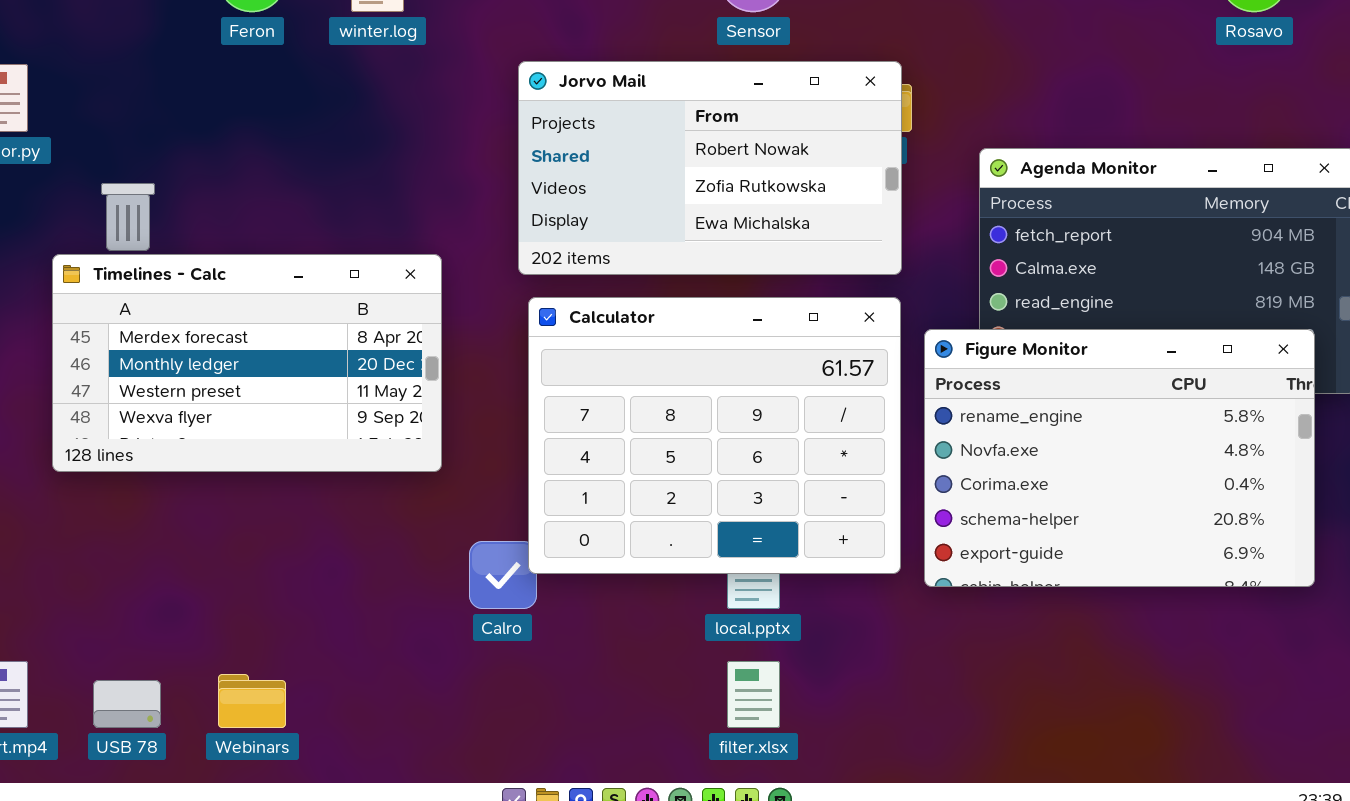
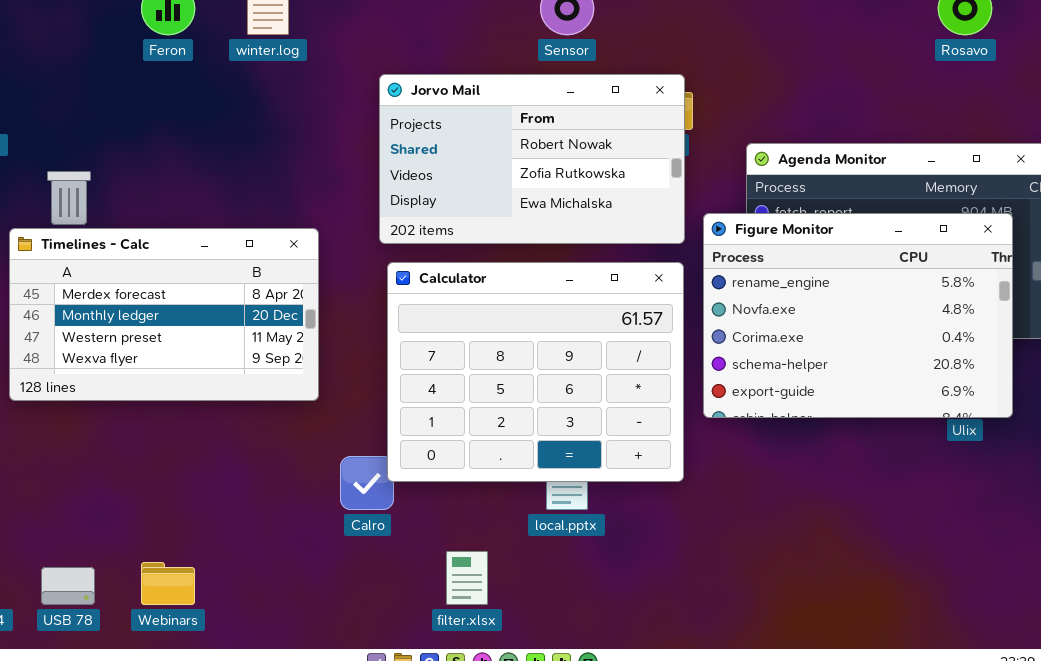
Figure Monitor: [924,329,1315,587] -> [703,213,1013,418], moved
filter.xlsx: [727,661,780,728] -> [446,551,488,605], moved

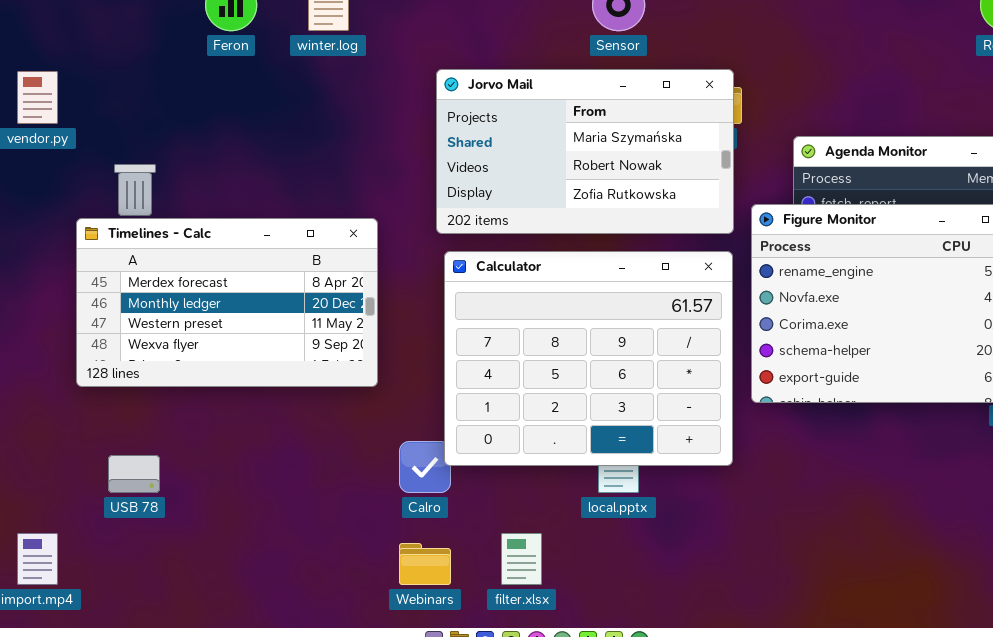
Jorvo Mail: [379,74,685,244] -> [436,69,734,234], scrolled up 1 row
Webinars: [141,562,195,605] -> [399,543,451,585], moved
USB 78: [41,567,95,605] -> [108,455,160,493], moved

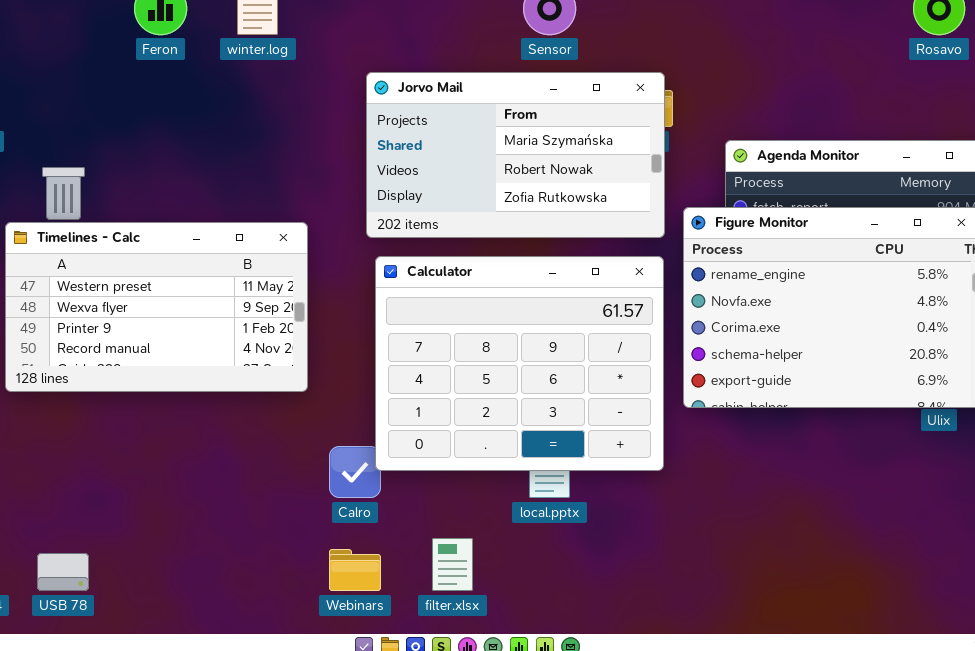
Timelines - Calc: [76,218,378,387] -> [5,222,308,392], scrolled down 2 rows
USB 78: [108,455,160,493] -> [37,553,89,591], moved

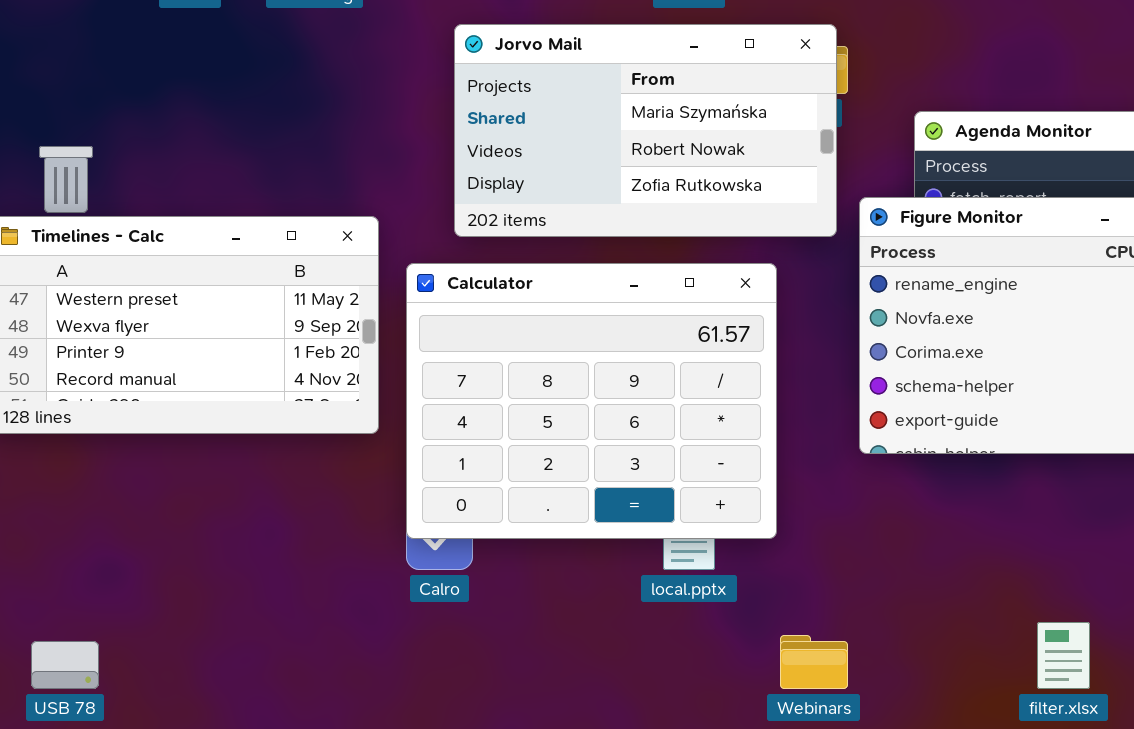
Calculator: [375,256,664,471] -> [406,263,777,539], moved
filter.xlsx: [432,538,473,591] -> [1037,622,1090,689], moved
Webinars: [329,549,381,591] -> [780,635,848,689], moved

